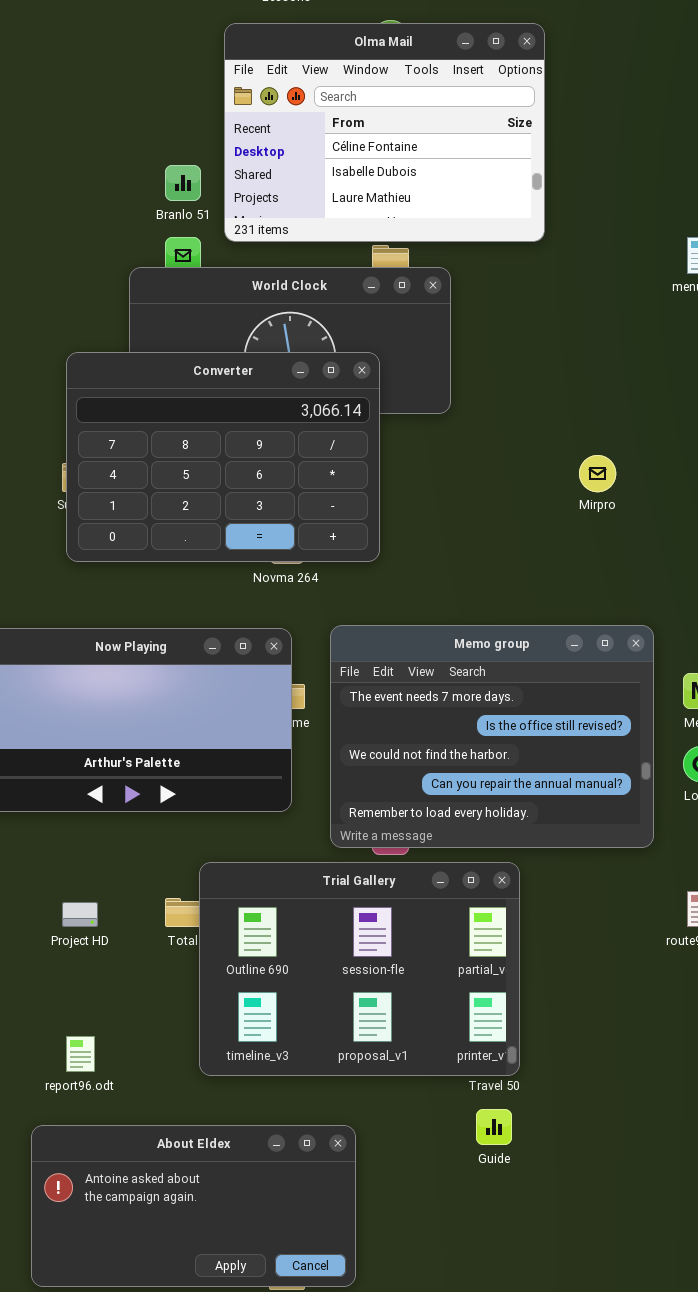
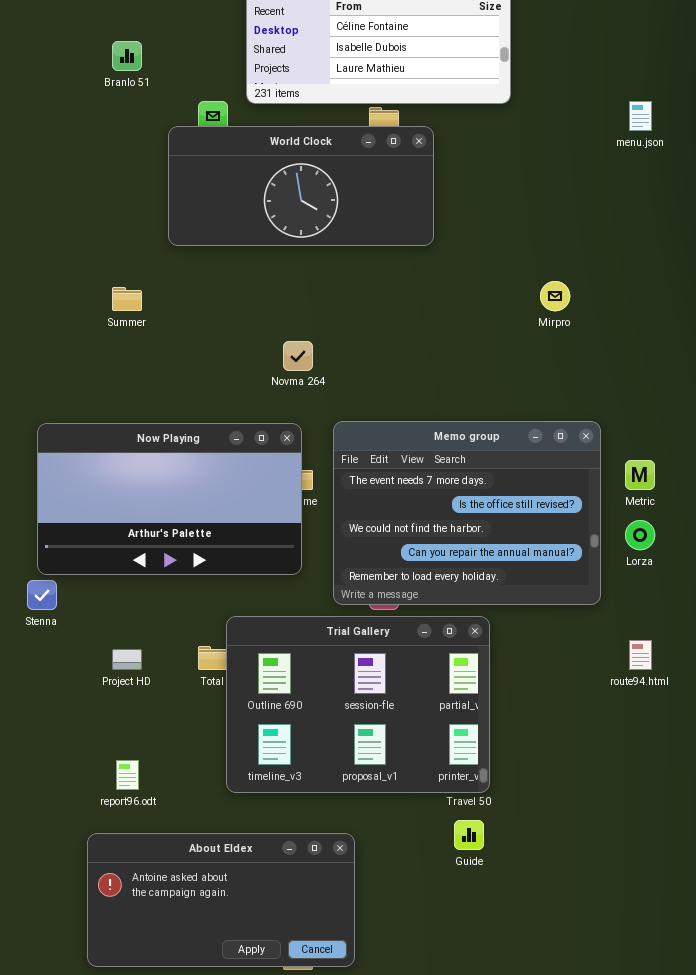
Branlo 51: [165,165,201,201] -> [112,41,142,71], moved
Converter: [66,352,380,562] -> none, closed

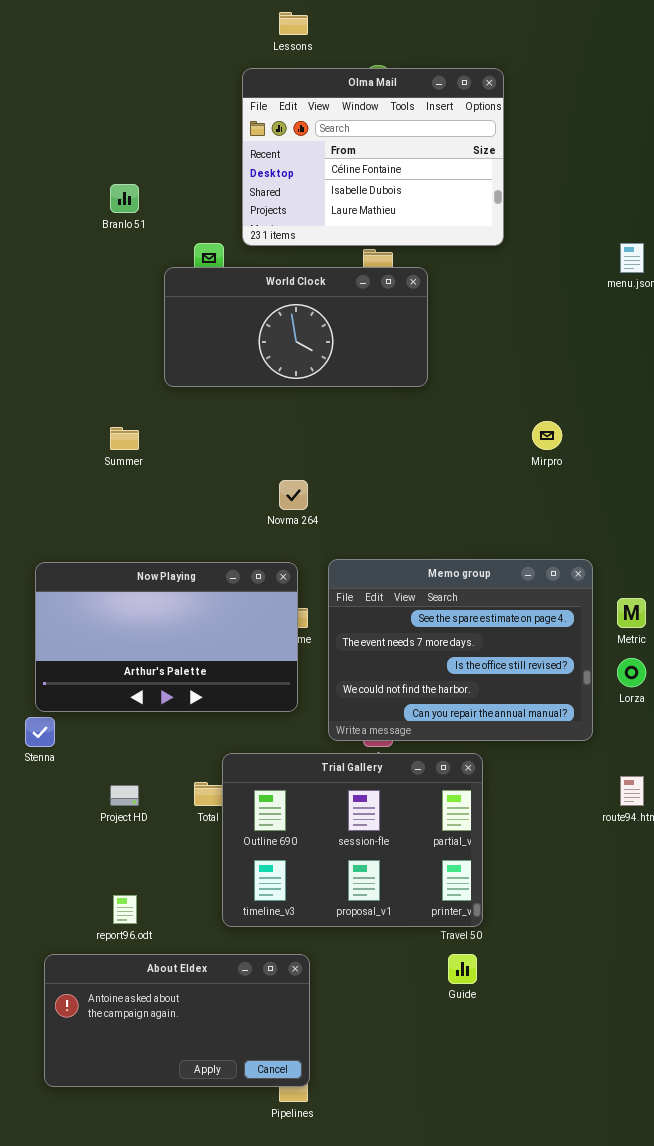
Memo group: [333,421,601,605] -> [328,559,593,741], scrolled up 1 row
About Eldex: [87,833,355,967] -> [44,954,310,1087], moved

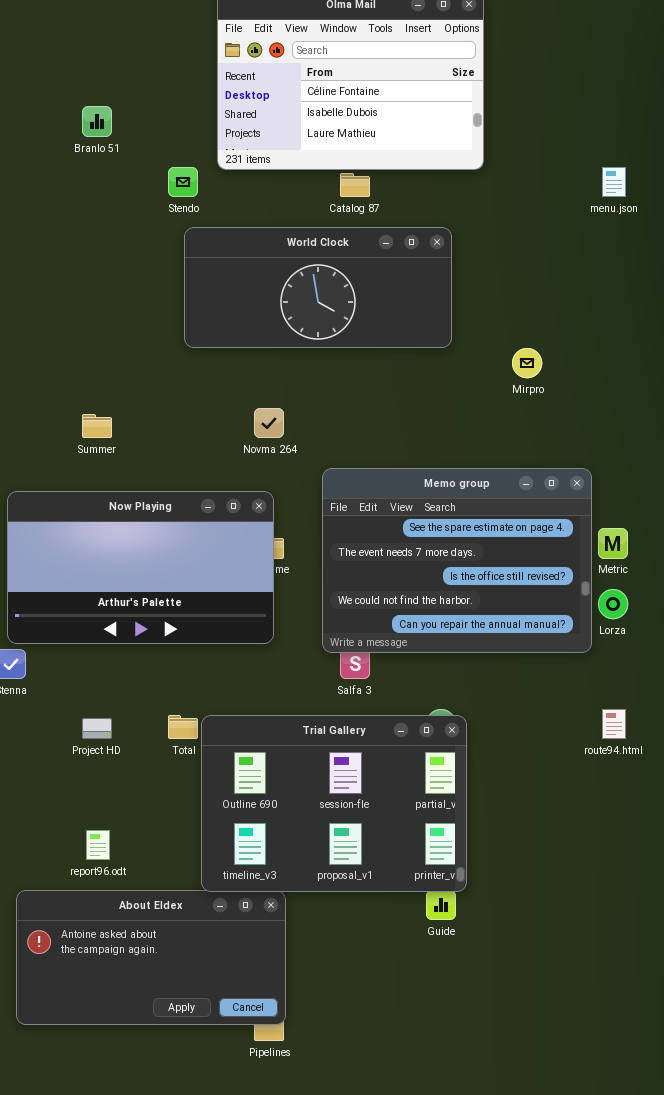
World Clock: [164,267,428,387] -> [184,227,452,348], moved
Summer: [110,427,139,450] -> [82,414,112,438], moved
Memo group: [328,559,593,741] -> [322,468,592,653], moved
Trial Gallery: [222,753,483,927] -> [201,715,467,892], moved

